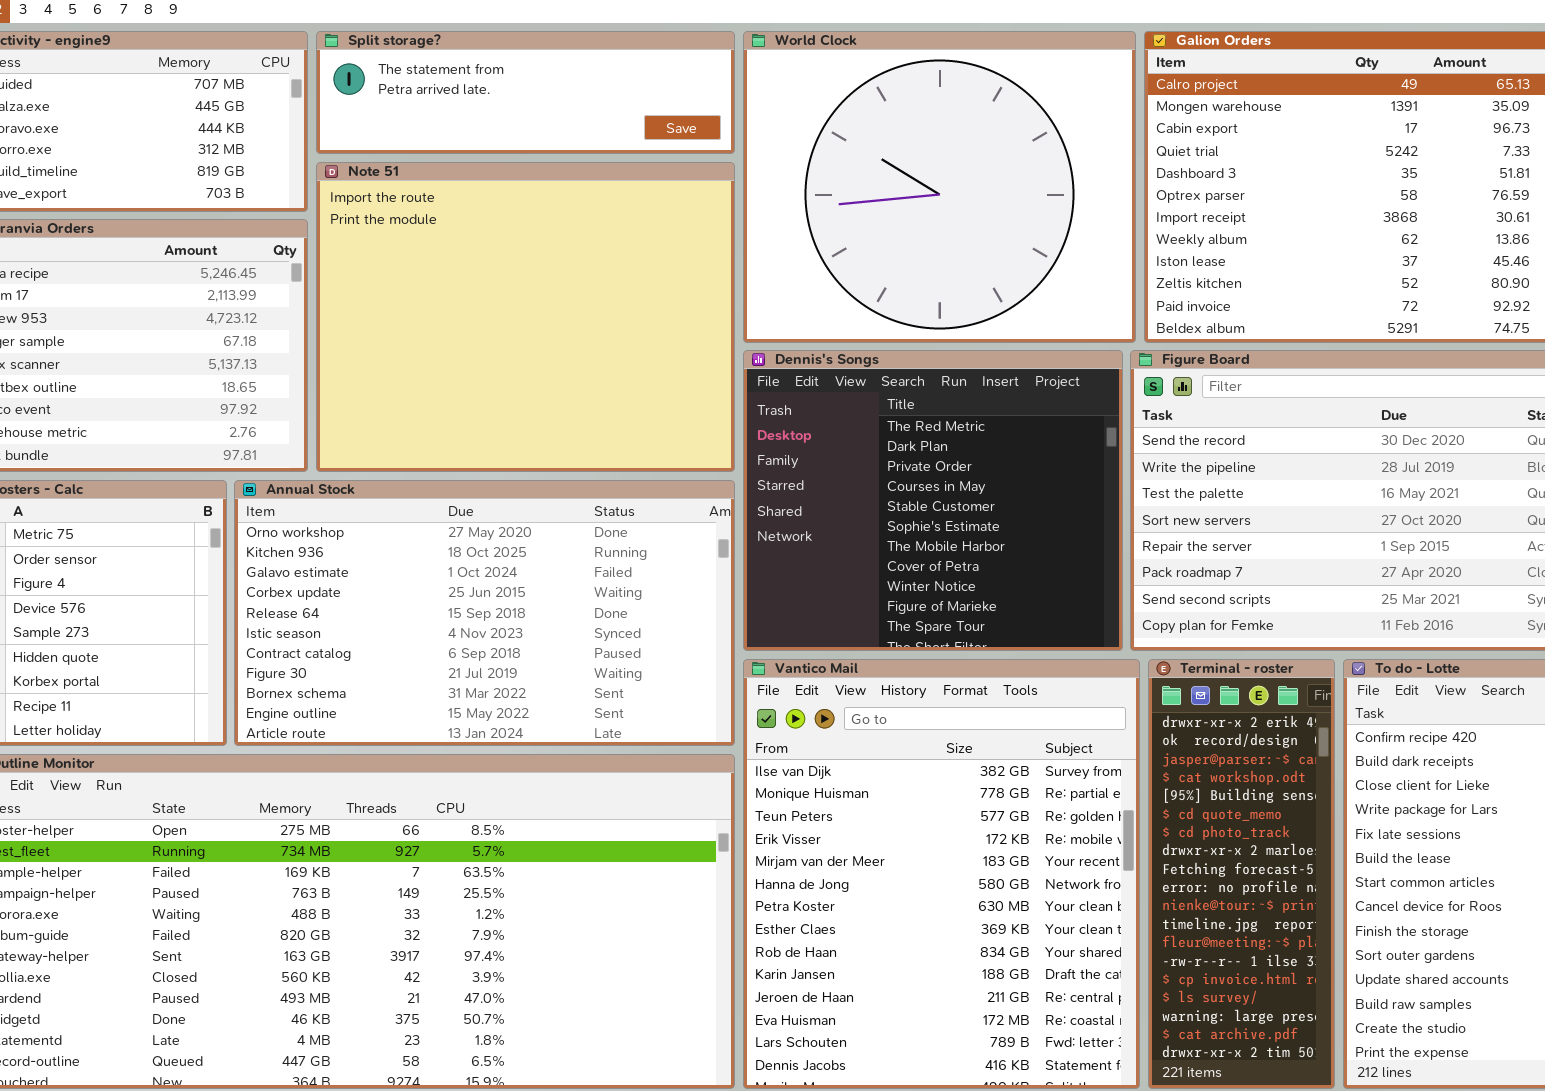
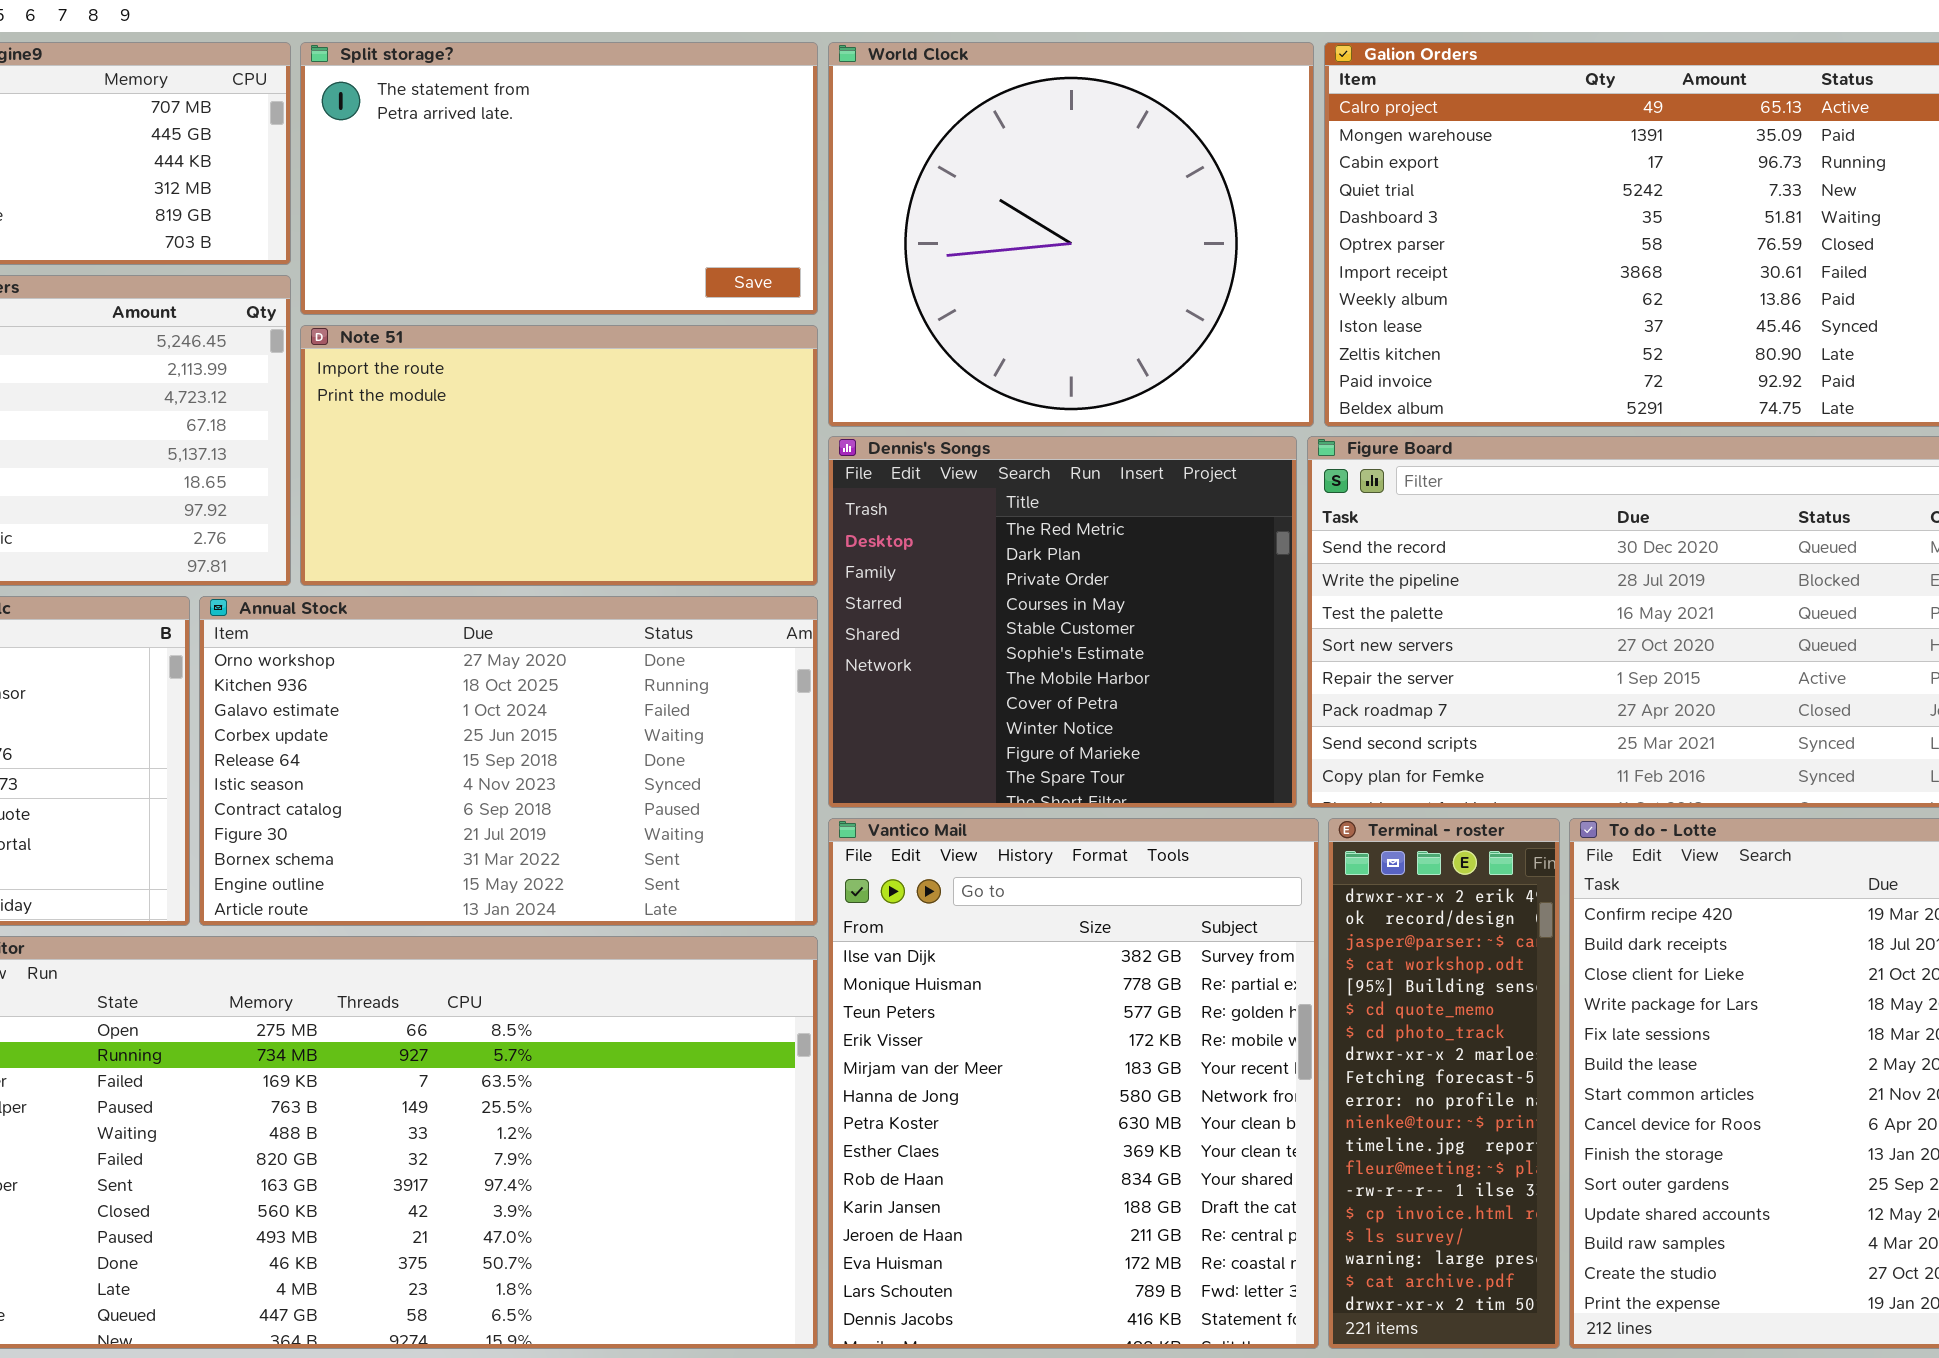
Split storage?: [316,31,735,154] -> [300,42,818,315], resized
Note 51: [316,162,735,472] -> [300,325,818,586], resized

